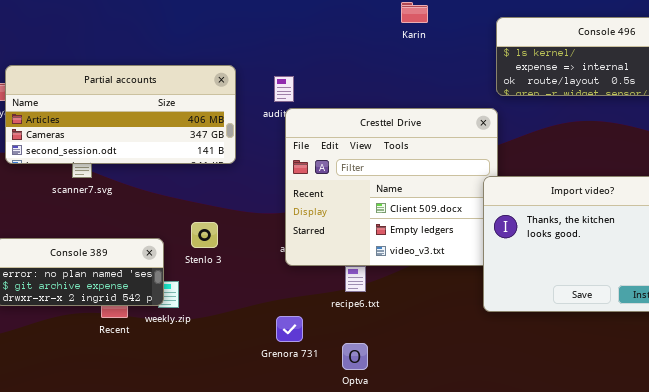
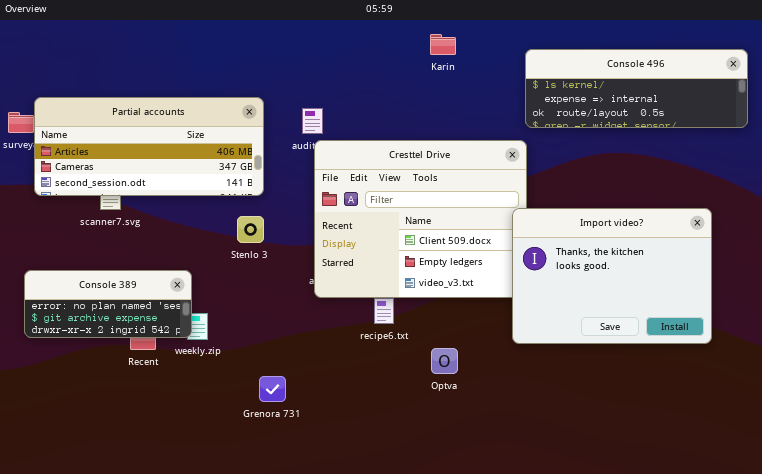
Stenlo 3: [191,222,218,248] -> [237,216,264,243], moved
Grenora 731: [276,316,303,342] -> [259,376,286,402], moved
Optva: [342,343,368,370] -> [431,348,458,374], moved

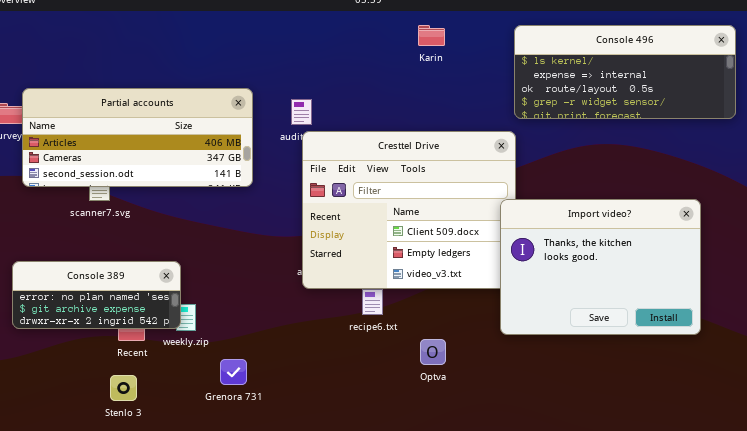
Console 496: [525,49,748,128] -> [514,25,736,119], resized
Stenlo 3: [237,216,264,243] -> [110,375,137,401], moved
Grenora 731: [259,376,286,402] -> [220,359,247,385], moved

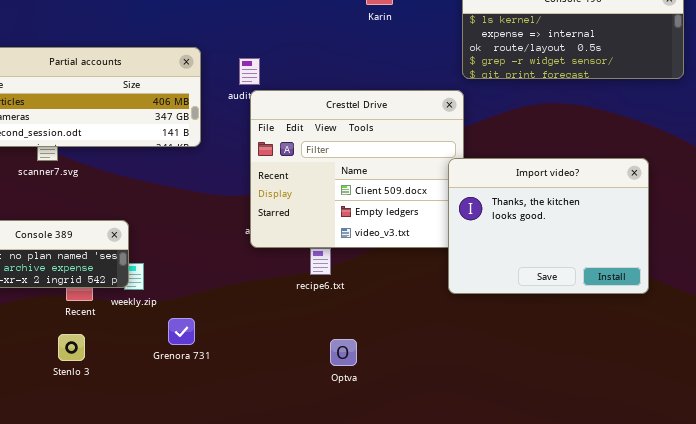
Optva: [420,339,446,365] -> [330,339,357,366], moved

